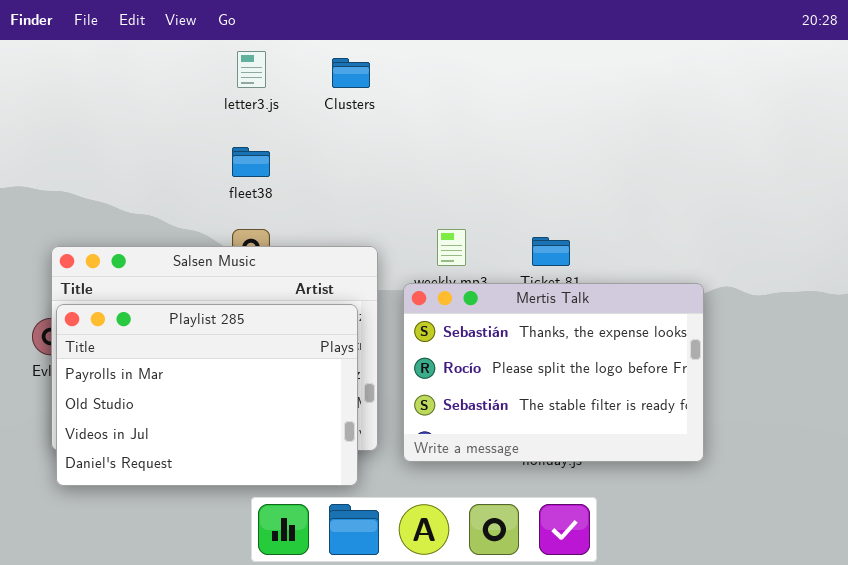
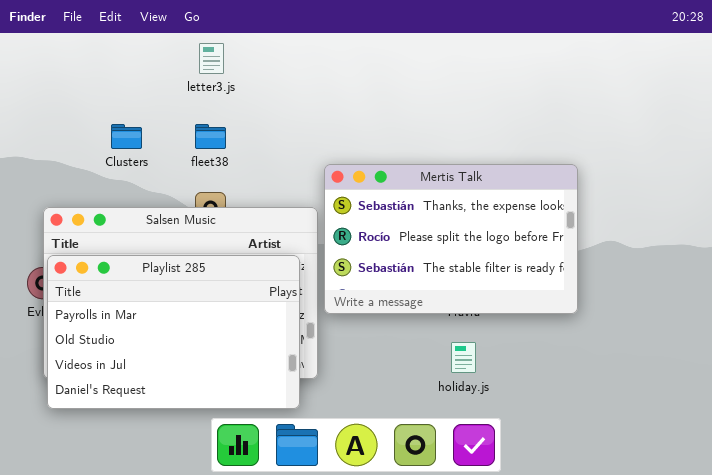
Clusters: [332,58,370,88] -> [111,124,142,149], moved
Mertis Talk: [403,283,704,462] -> [324,164,578,314], moved

